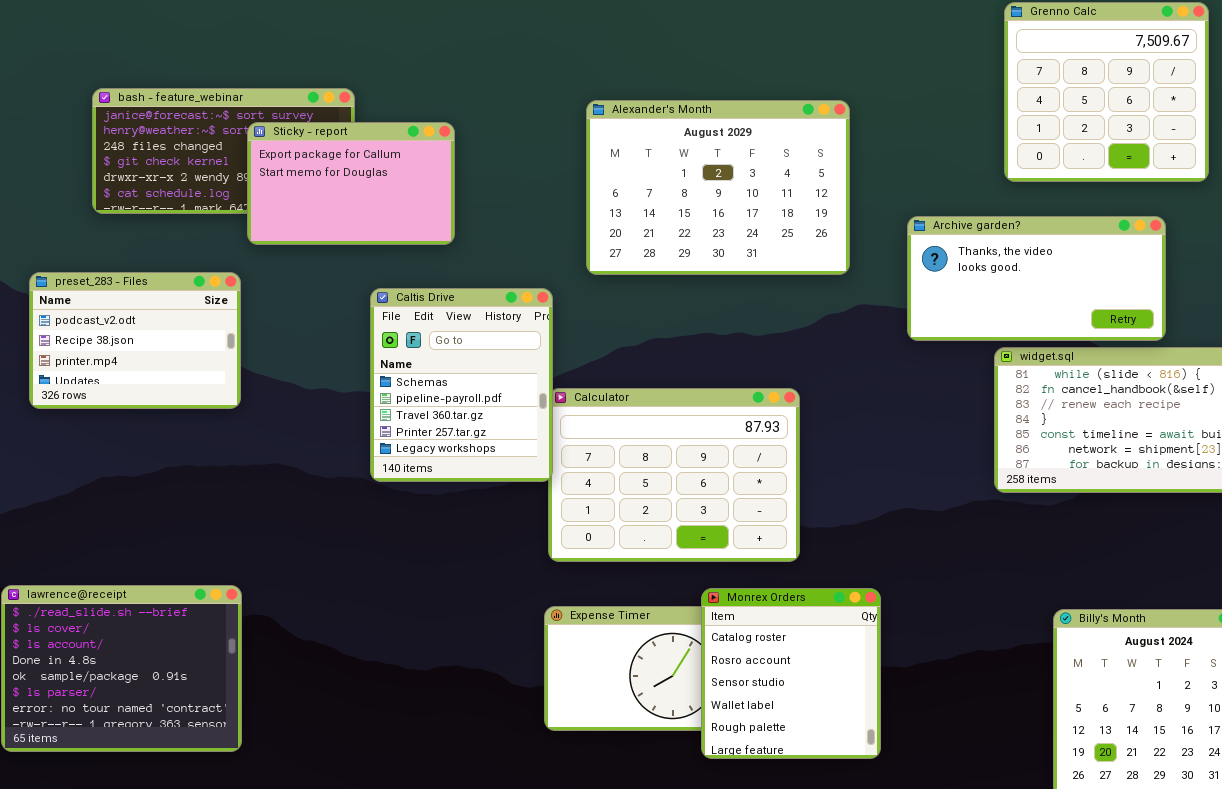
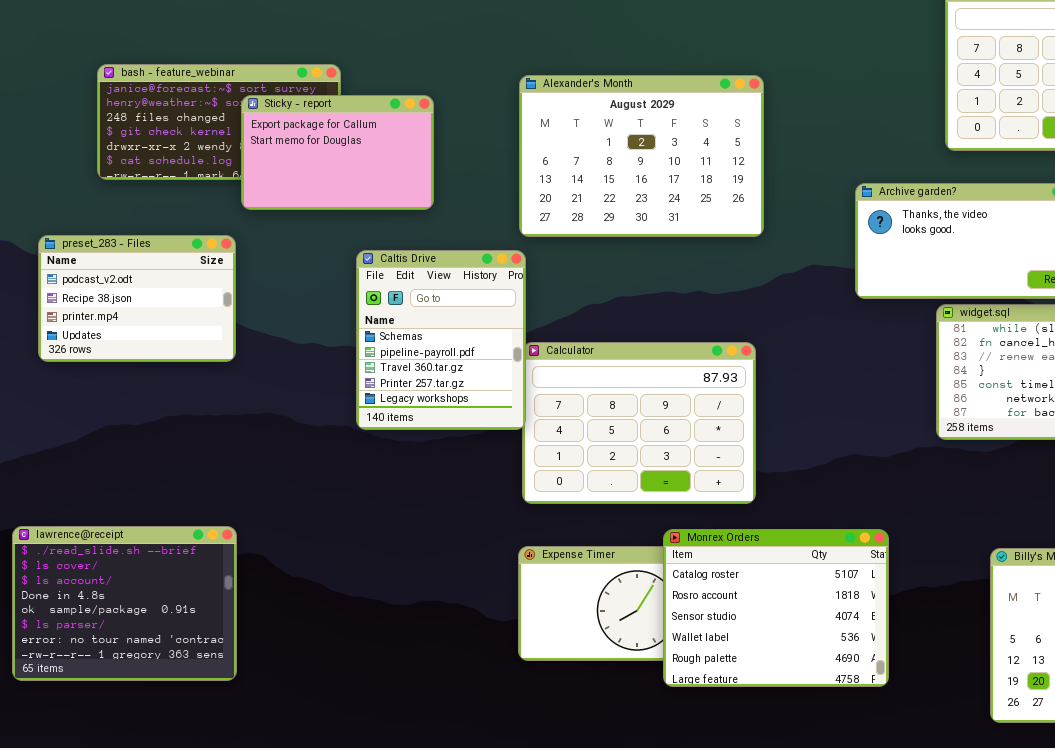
Alexander's Month: [586,100,850,275] -> [519,75,764,237], moved
Monrex Orders: [701,588,881,759] -> [663,529,889,687], resized

